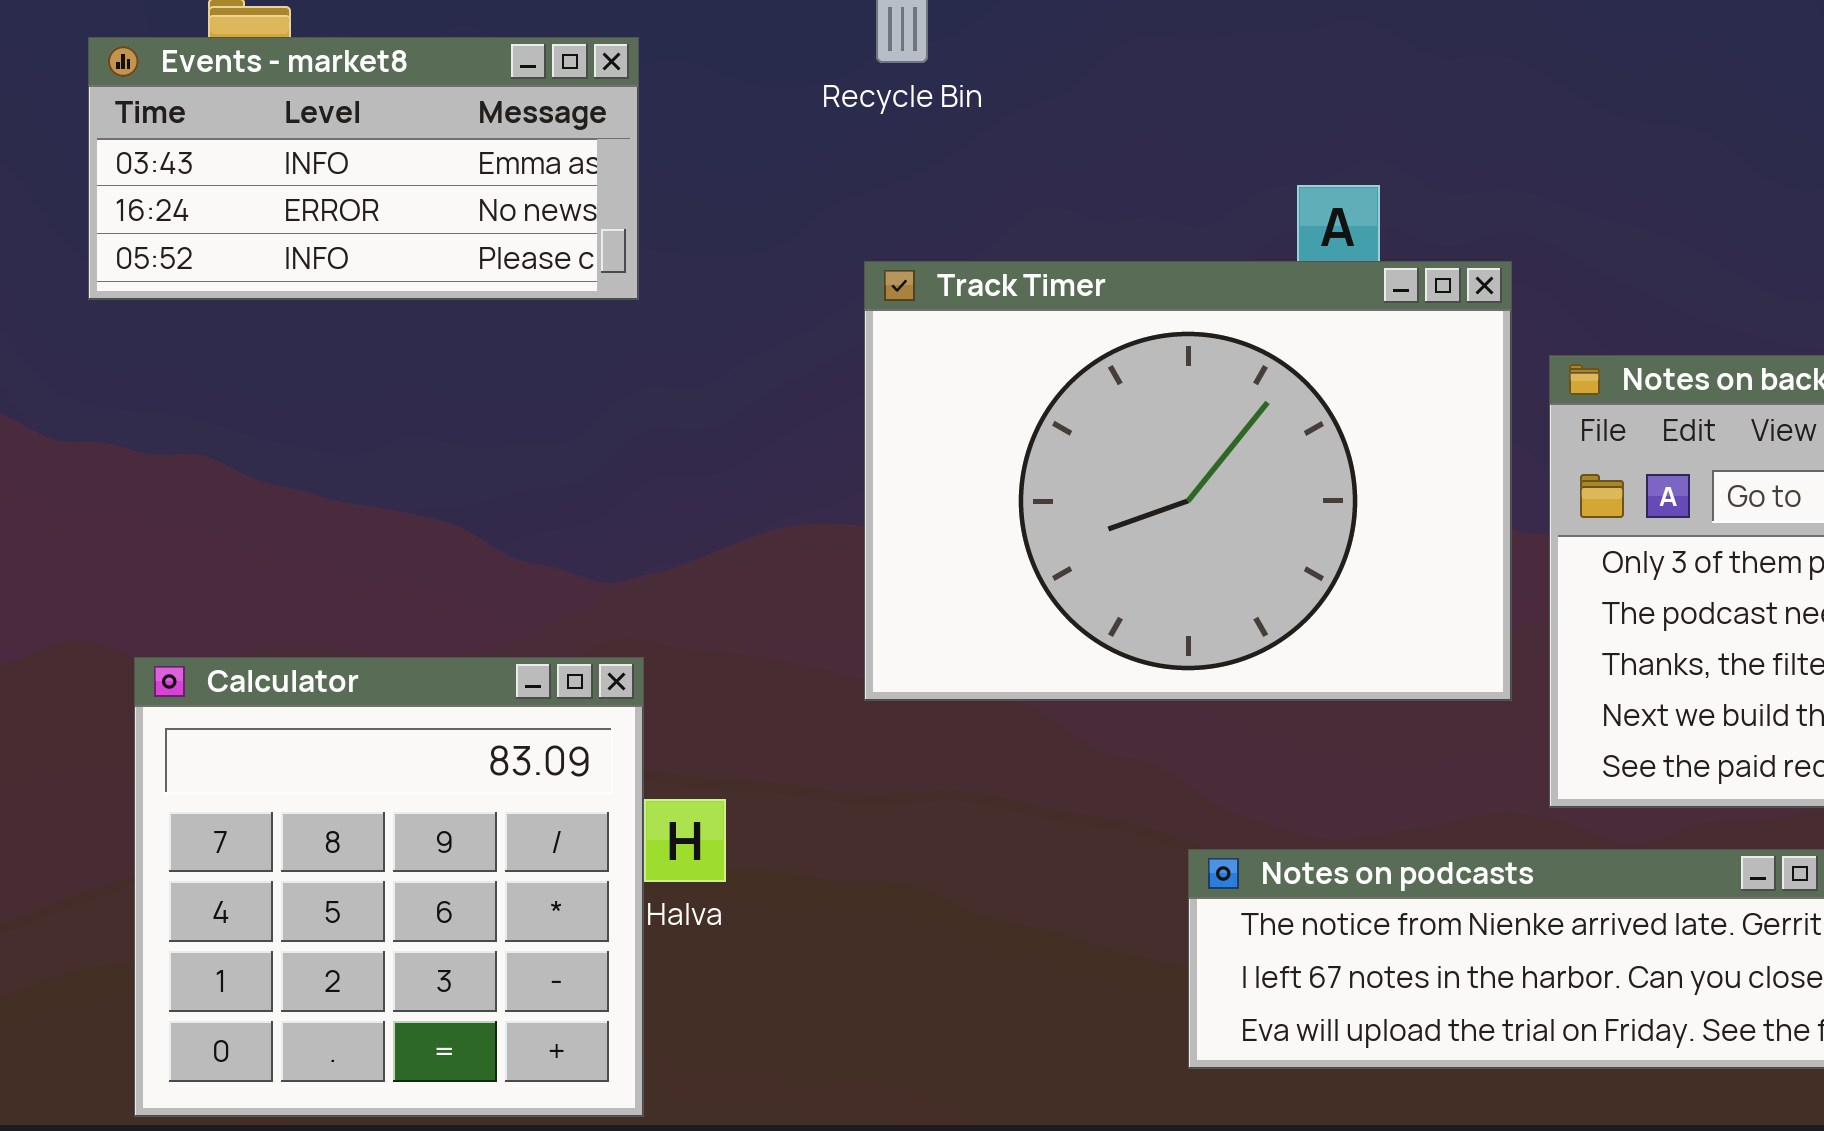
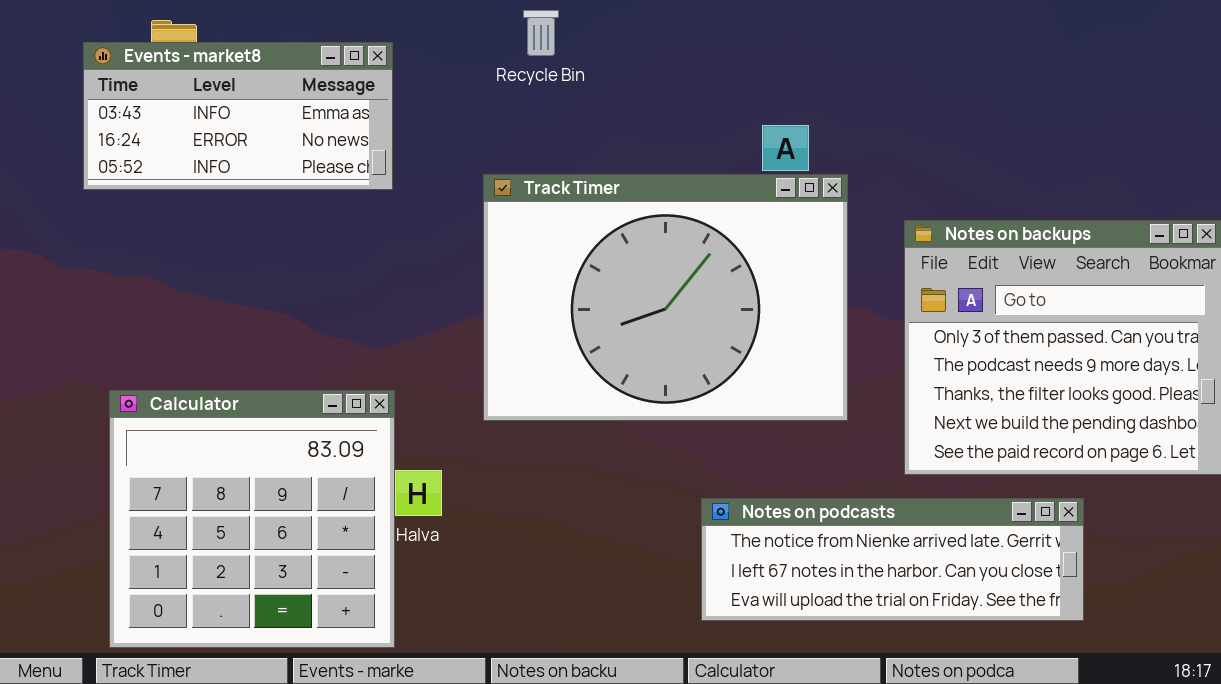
Track Timer: [864,261,1512,701] -> [483,174,848,421], moved

